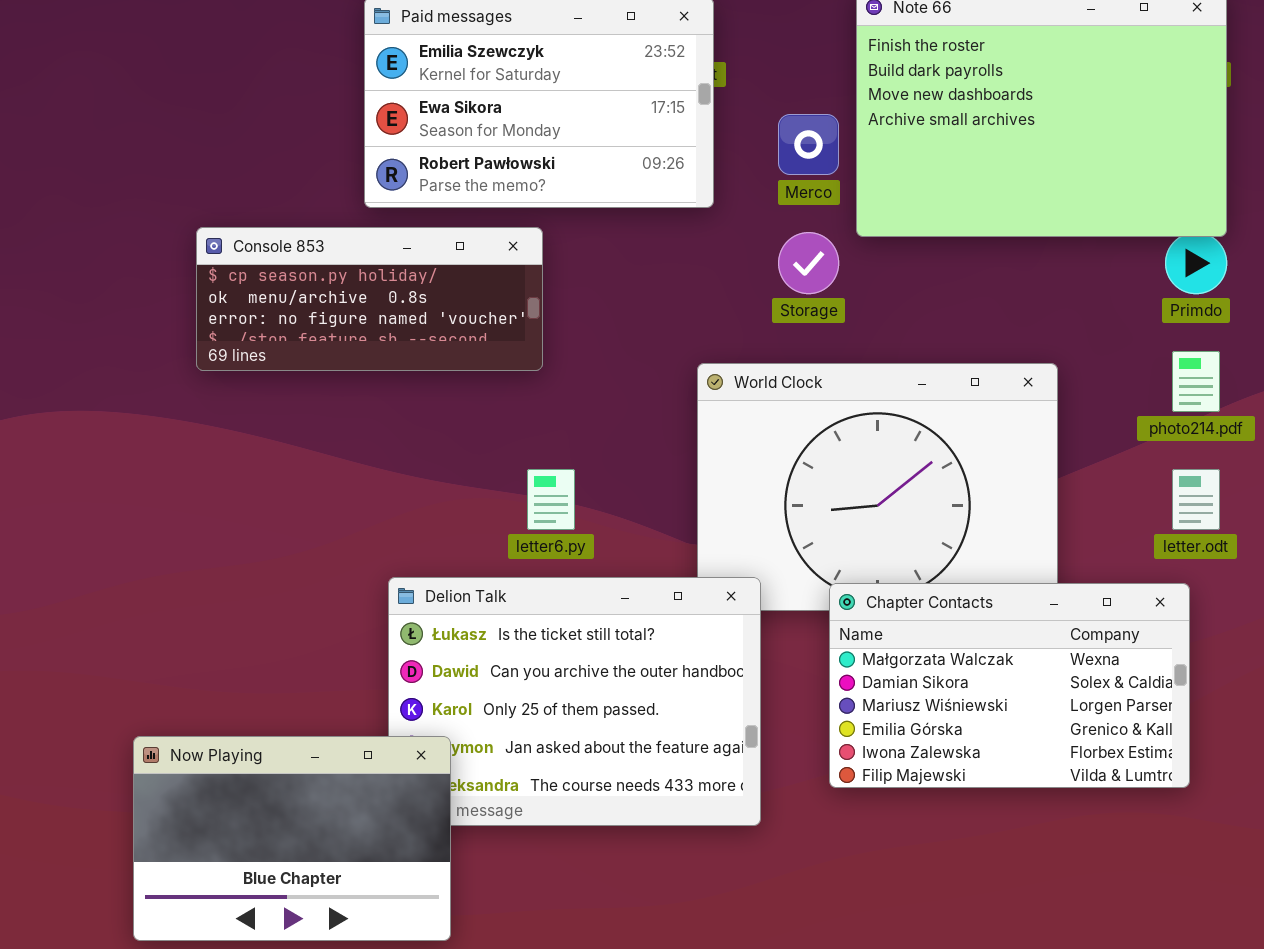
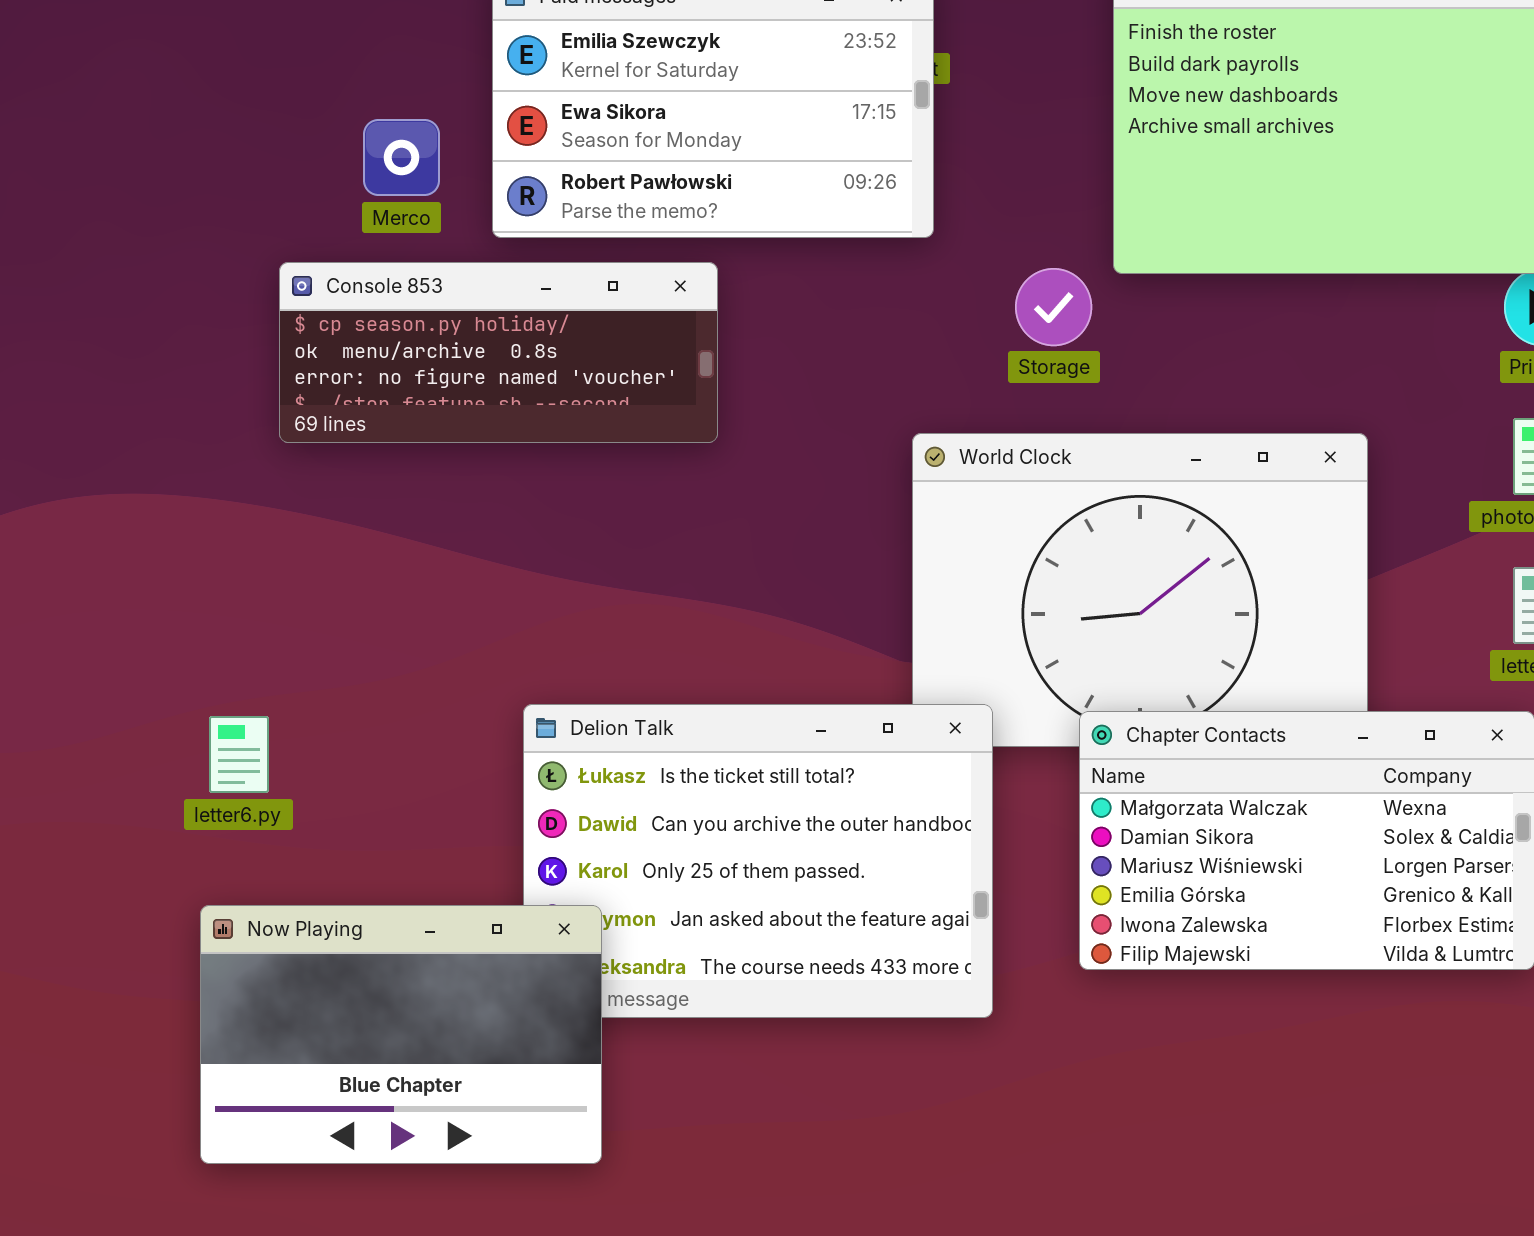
Merco: [778,114,839,175] -> [363,119,440,196], moved
letter6.py: [527,469,575,530] -> [209,716,269,793], moved

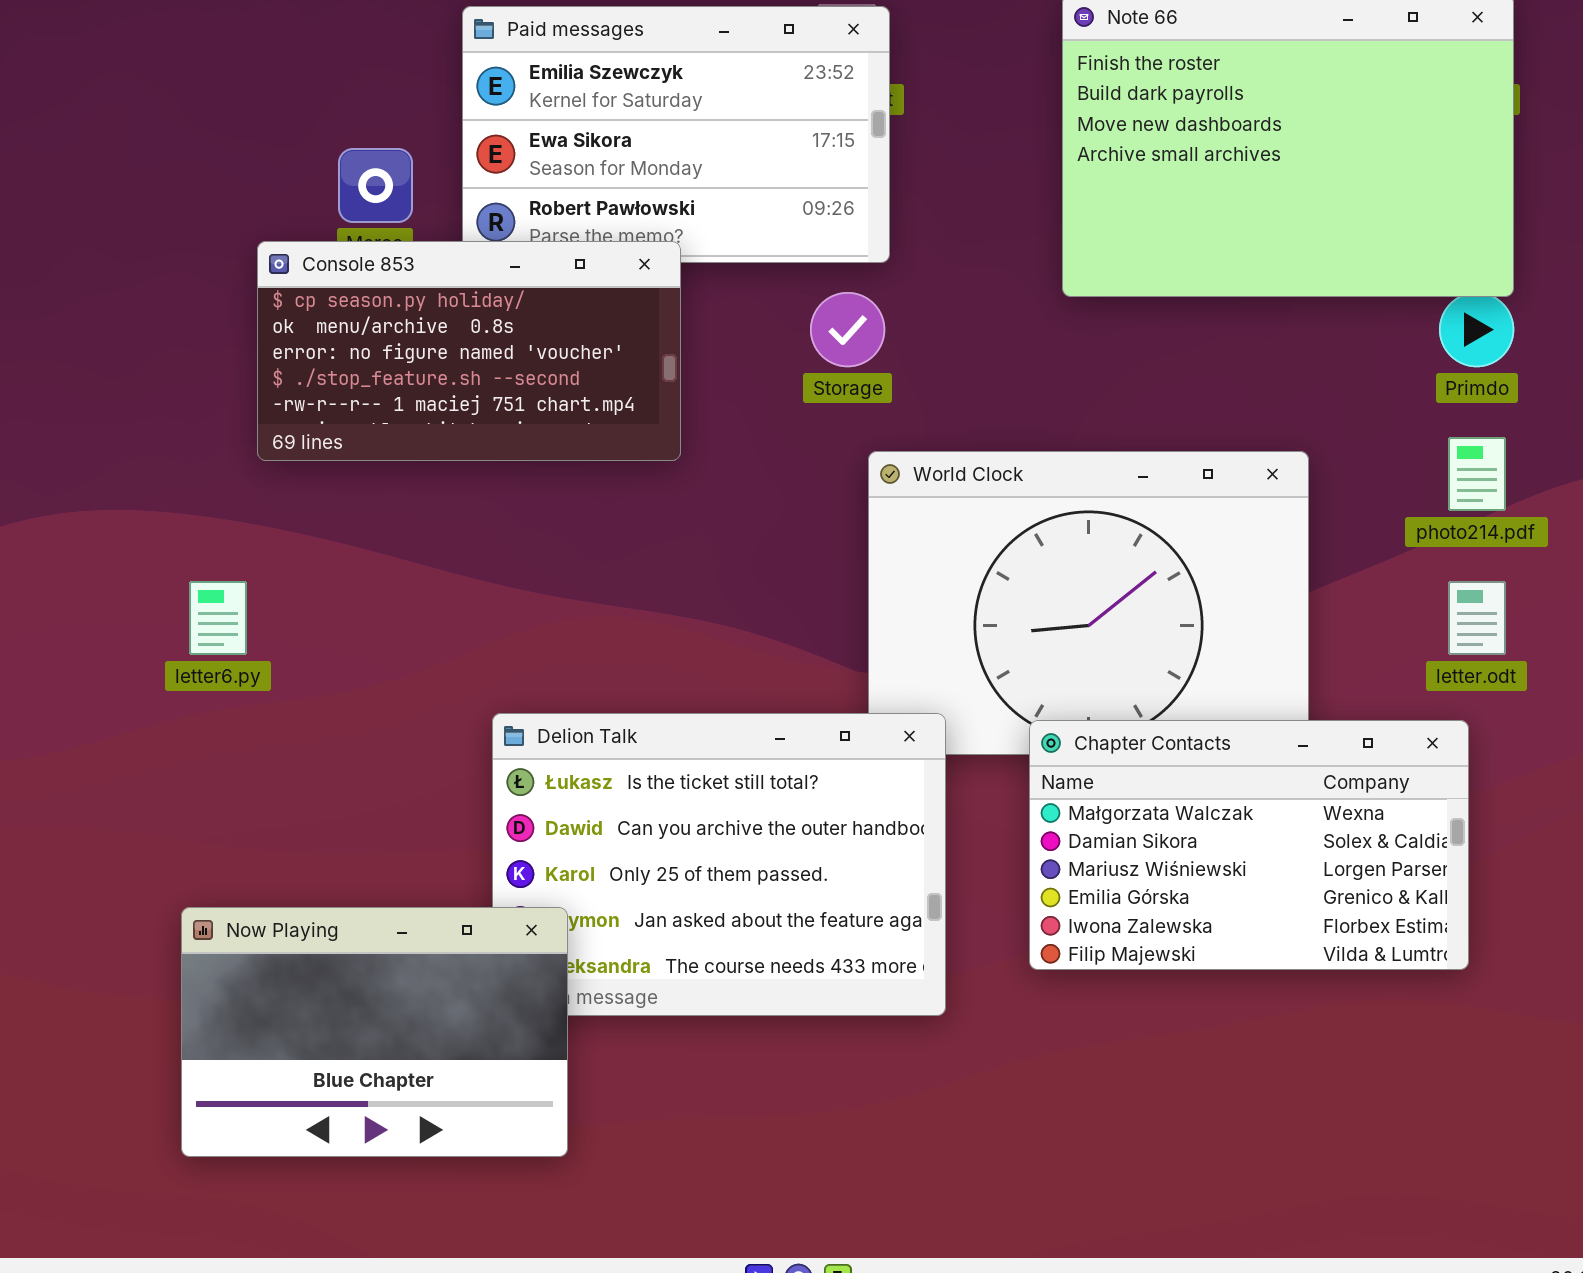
Console 853: [279,262,718,443] -> [257,241,681,461], resized
Storage: [1015,268,1092,346] -> [810,292,885,367], moved
letter6.py: [209,716,269,793] -> [189,581,247,655], moved

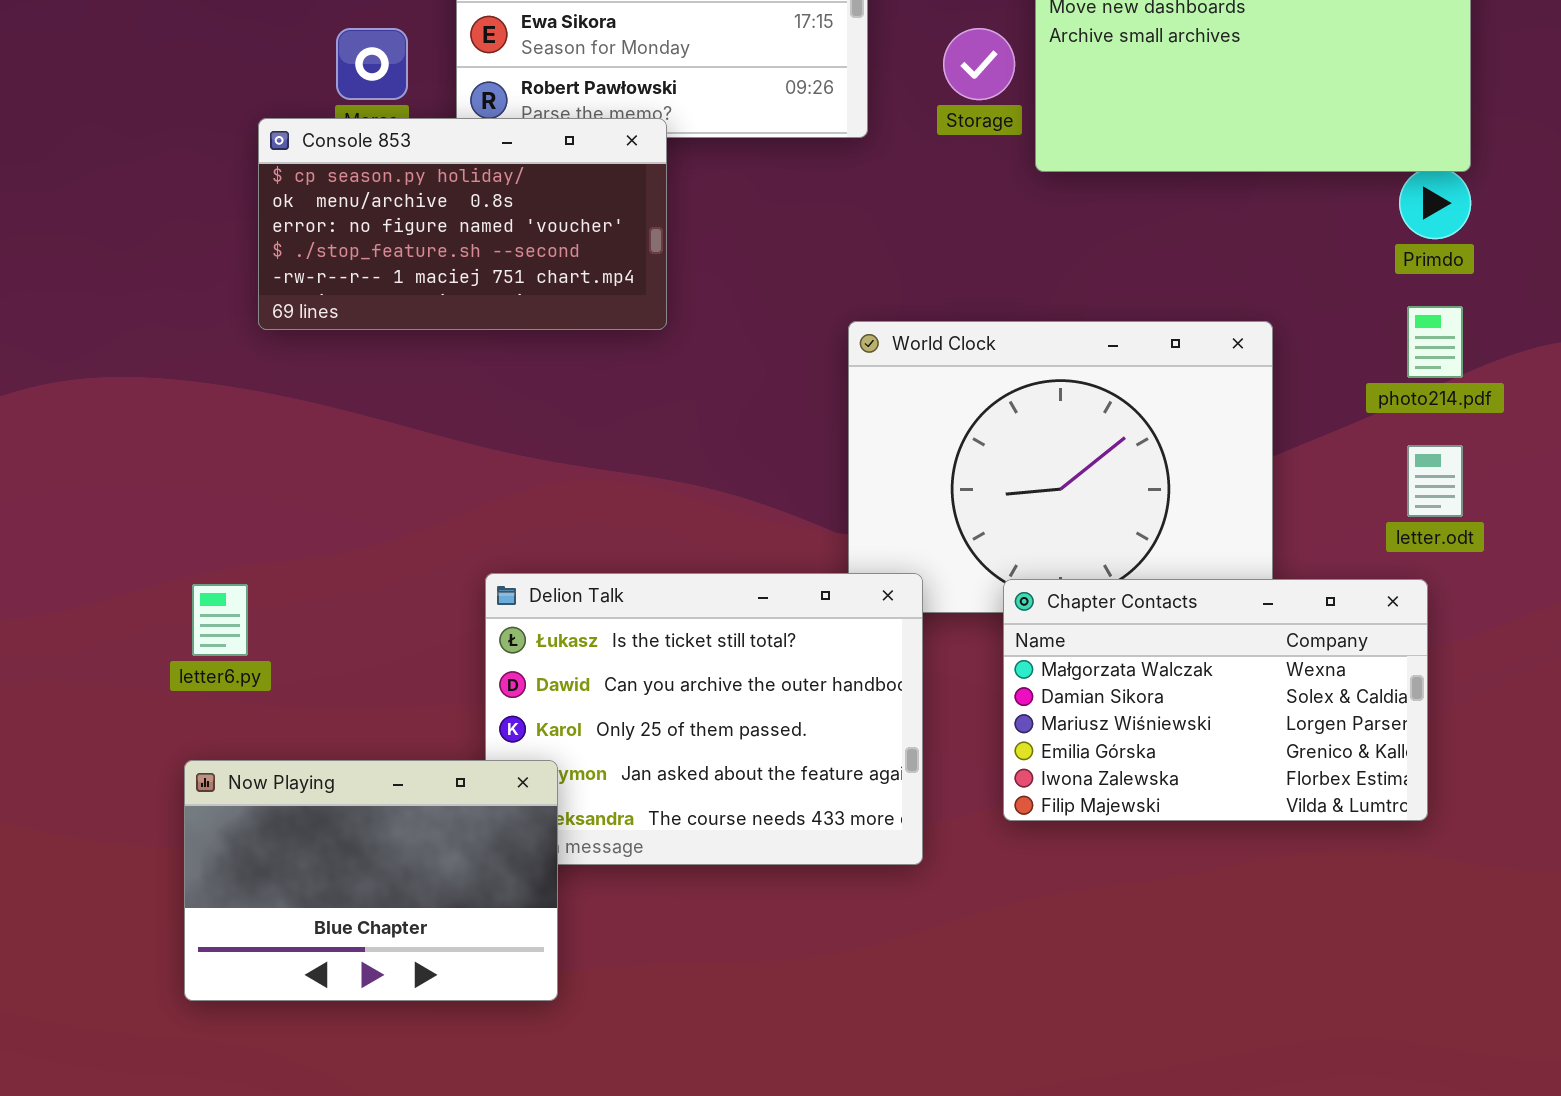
Storage: [810,292,885,367] -> [943,28,1015,100], moved
letter6.py: [189,581,247,655] -> [192,584,248,656], moved

